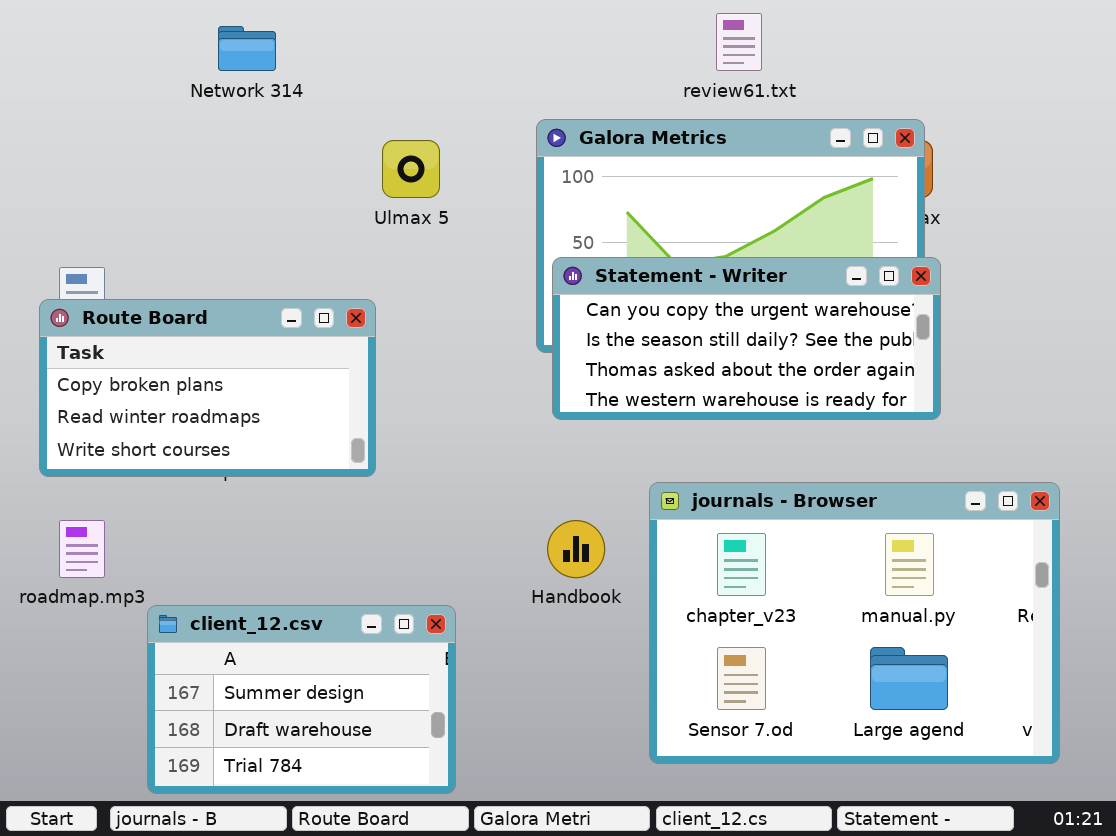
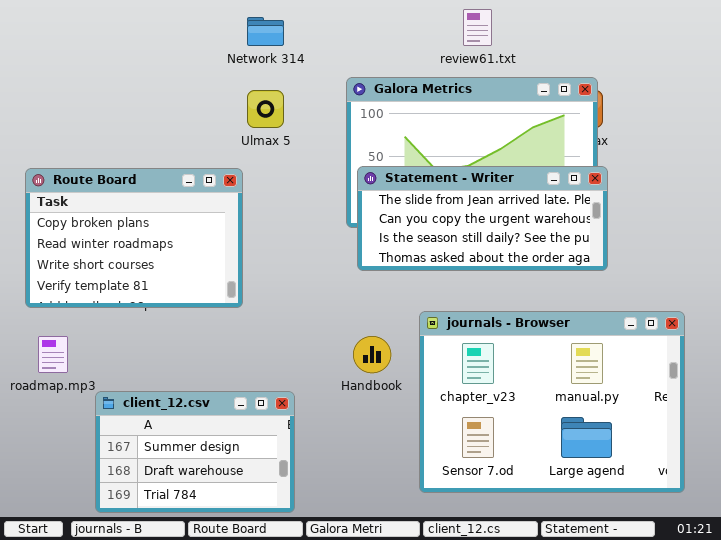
Network 314: [218,26,276,71] -> [247,17,284,46], moved
Statement - Writer: [552,257,941,420] -> [357,166,608,271], scrolled up 1 row
Route Board: [39,299,376,477] -> [25,168,243,308], resized

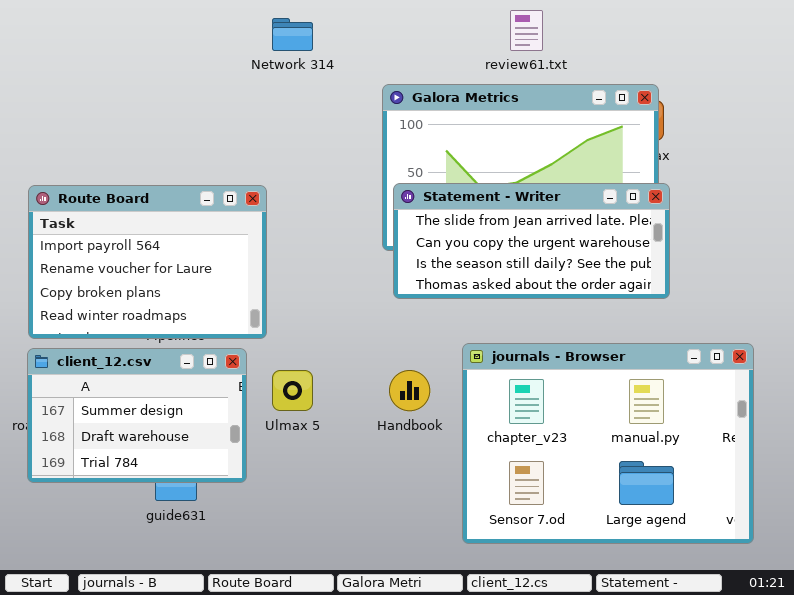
Ulmax 5: [247,90,284,128] -> [272,370,313,411], moved
Route Board: [25,168,243,308] -> [28,185,267,339], scrolled up 2 rows
client_12.csv: [95,391,295,513] -> [27,348,247,483], moved

